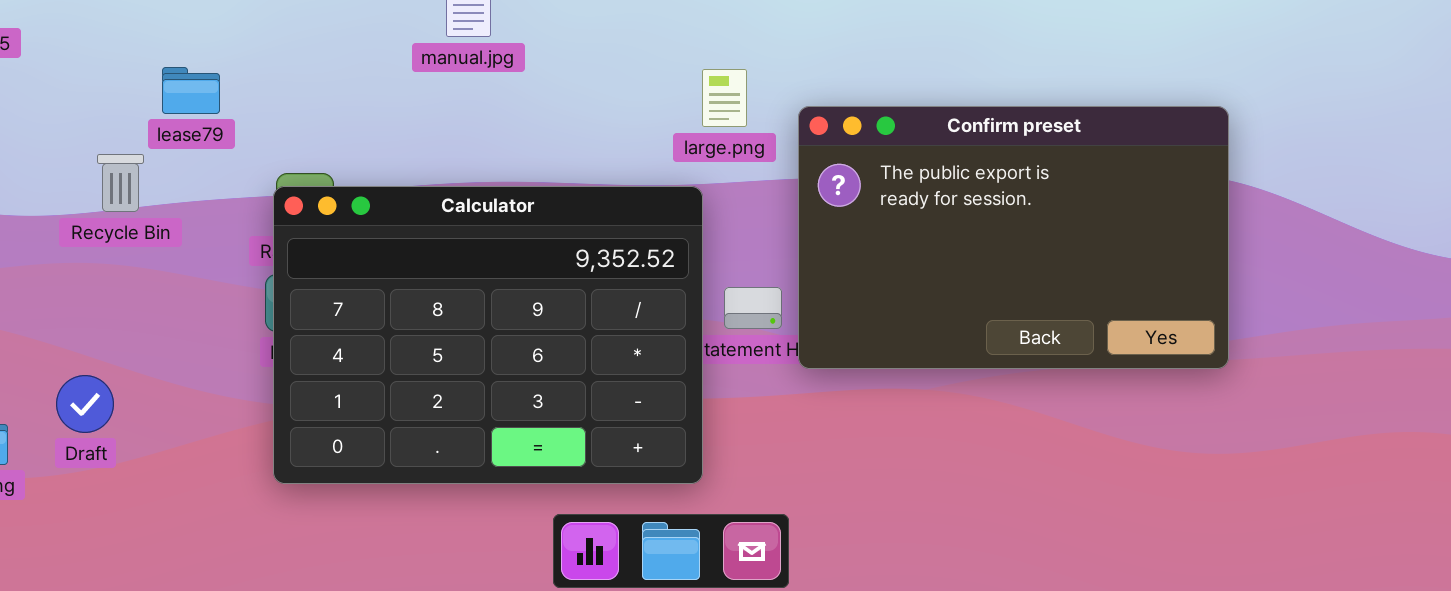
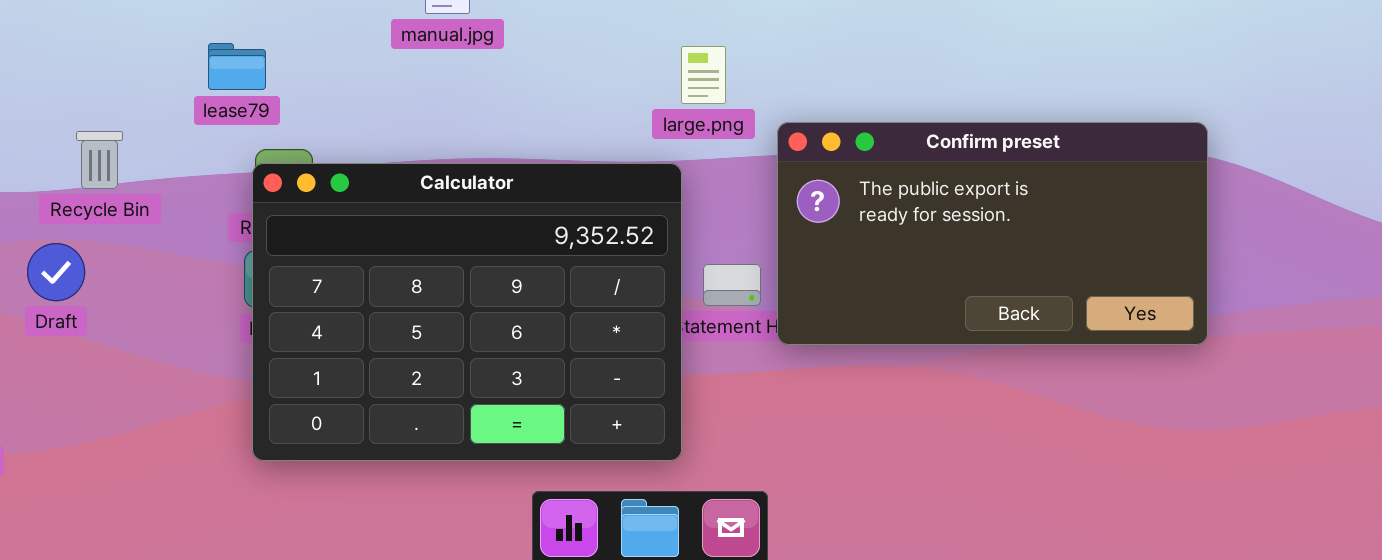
lease79: [162,67,220,114] -> [208,43,266,90], moved
Confirm preset: [798,106,1229,369] -> [777,122,1208,345], resized
Draft: [56,375,114,433] -> [27,243,85,301], moved

